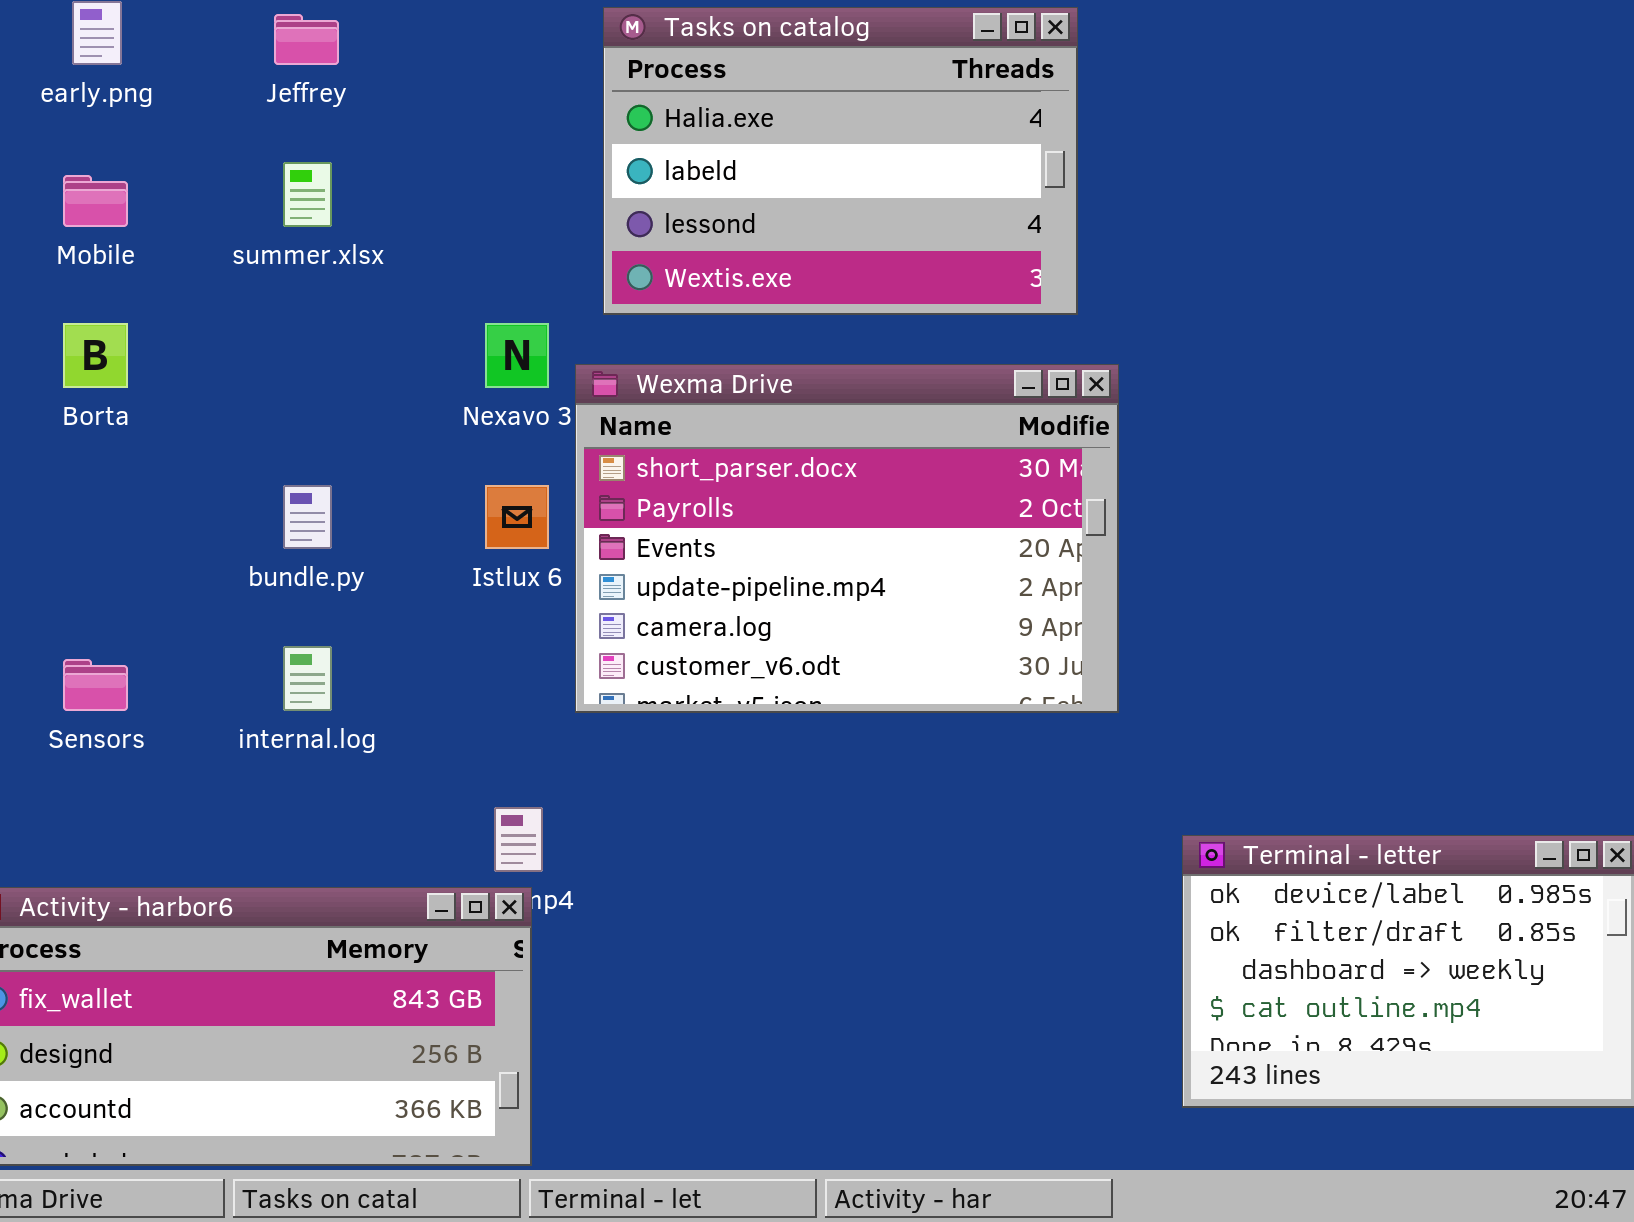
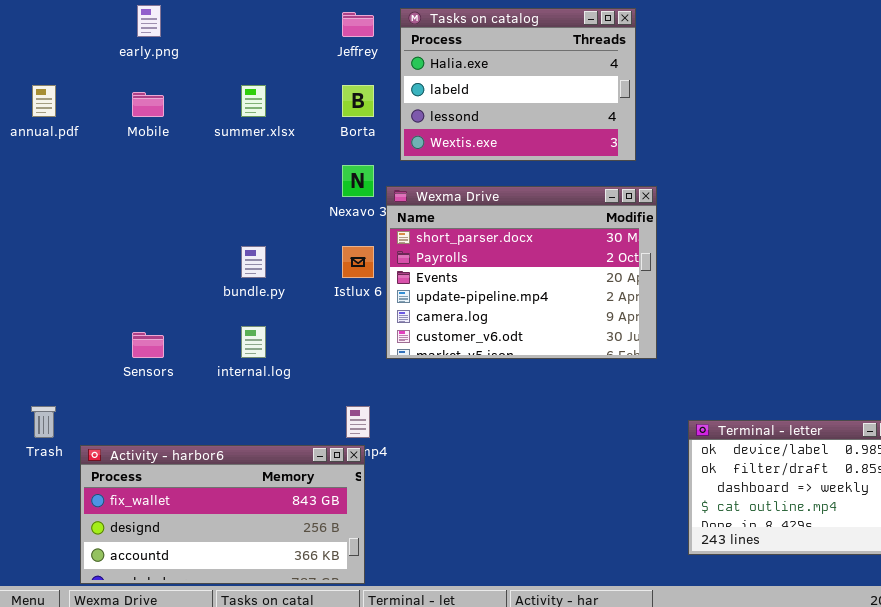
Jeffrey: [274,14,339,65] -> [342,12,374,37], moved
Borta: [63,323,128,388] -> [342,85,374,117], moved

